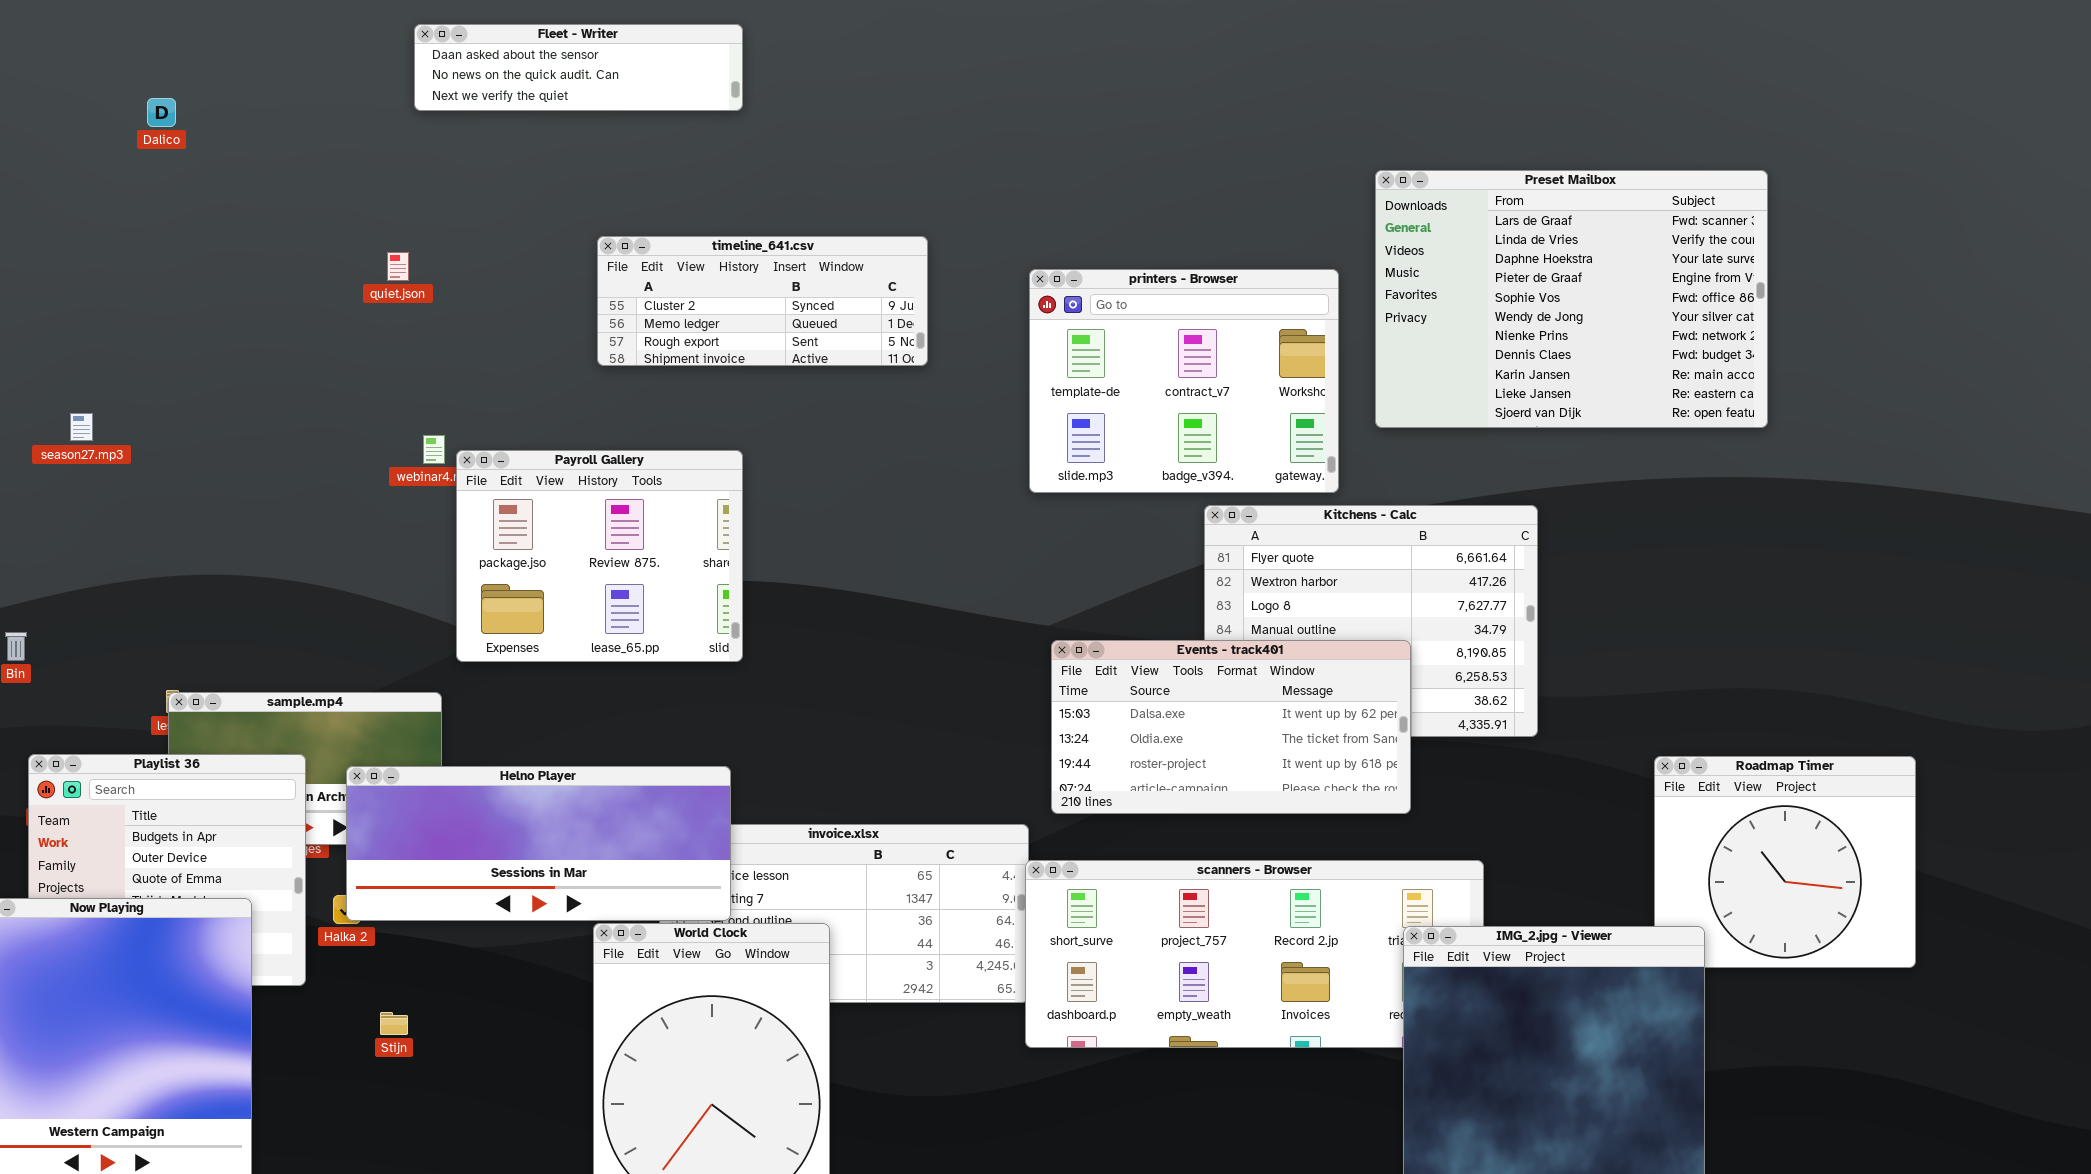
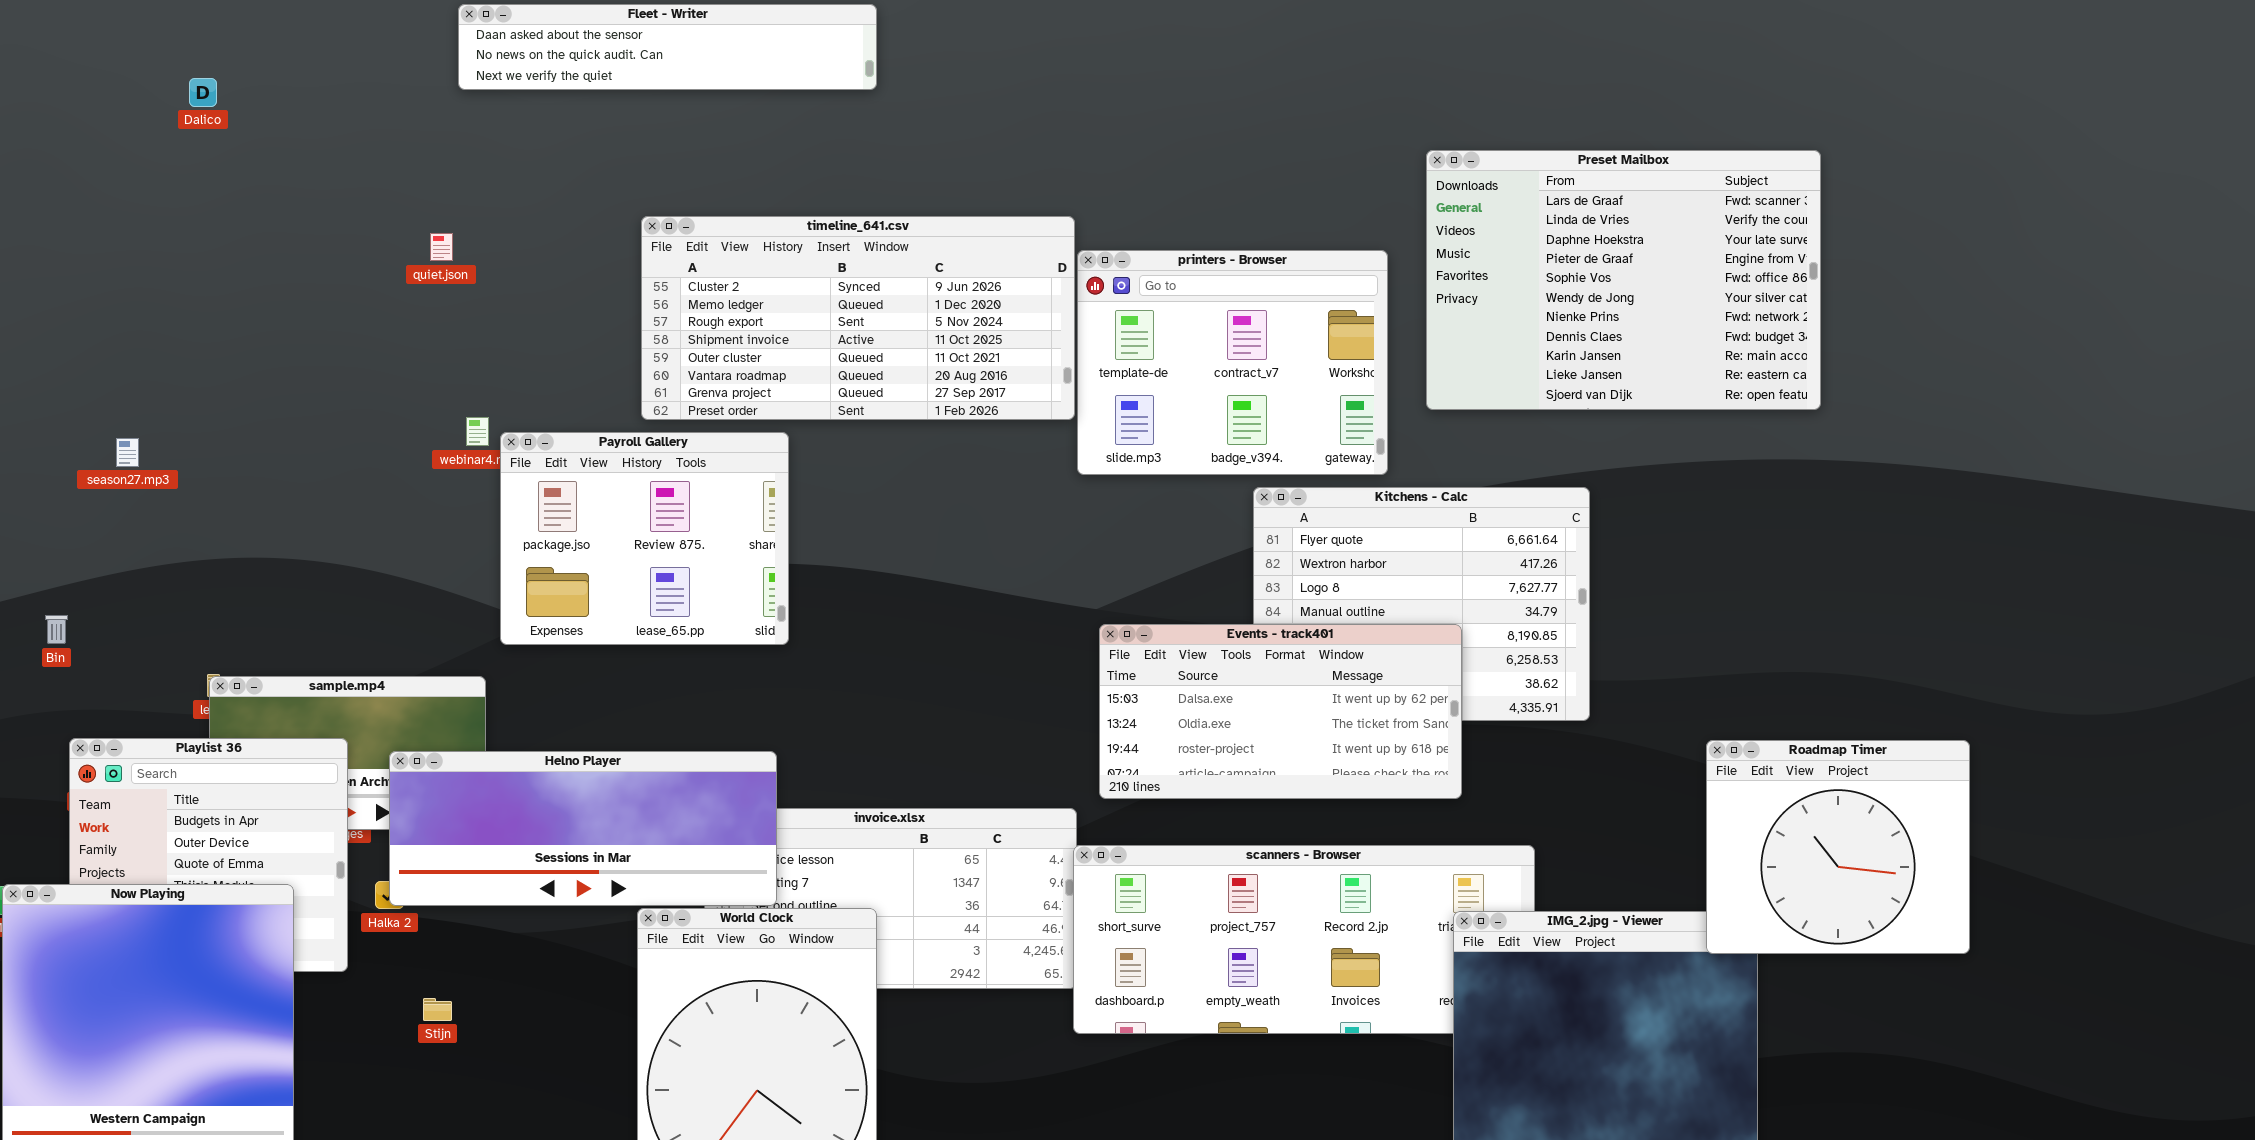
Fleet - Writer: [414,24,743,111] -> [458,4,877,90], resized
timeline_641.csv: [597,236,928,366] -> [641,216,1075,420], resized
season27.mp3: [70,413,93,441] -> [116,438,139,467], moved
Roadmap Timer: [1654,756,1916,968] -> [1706,740,1970,954], raised

